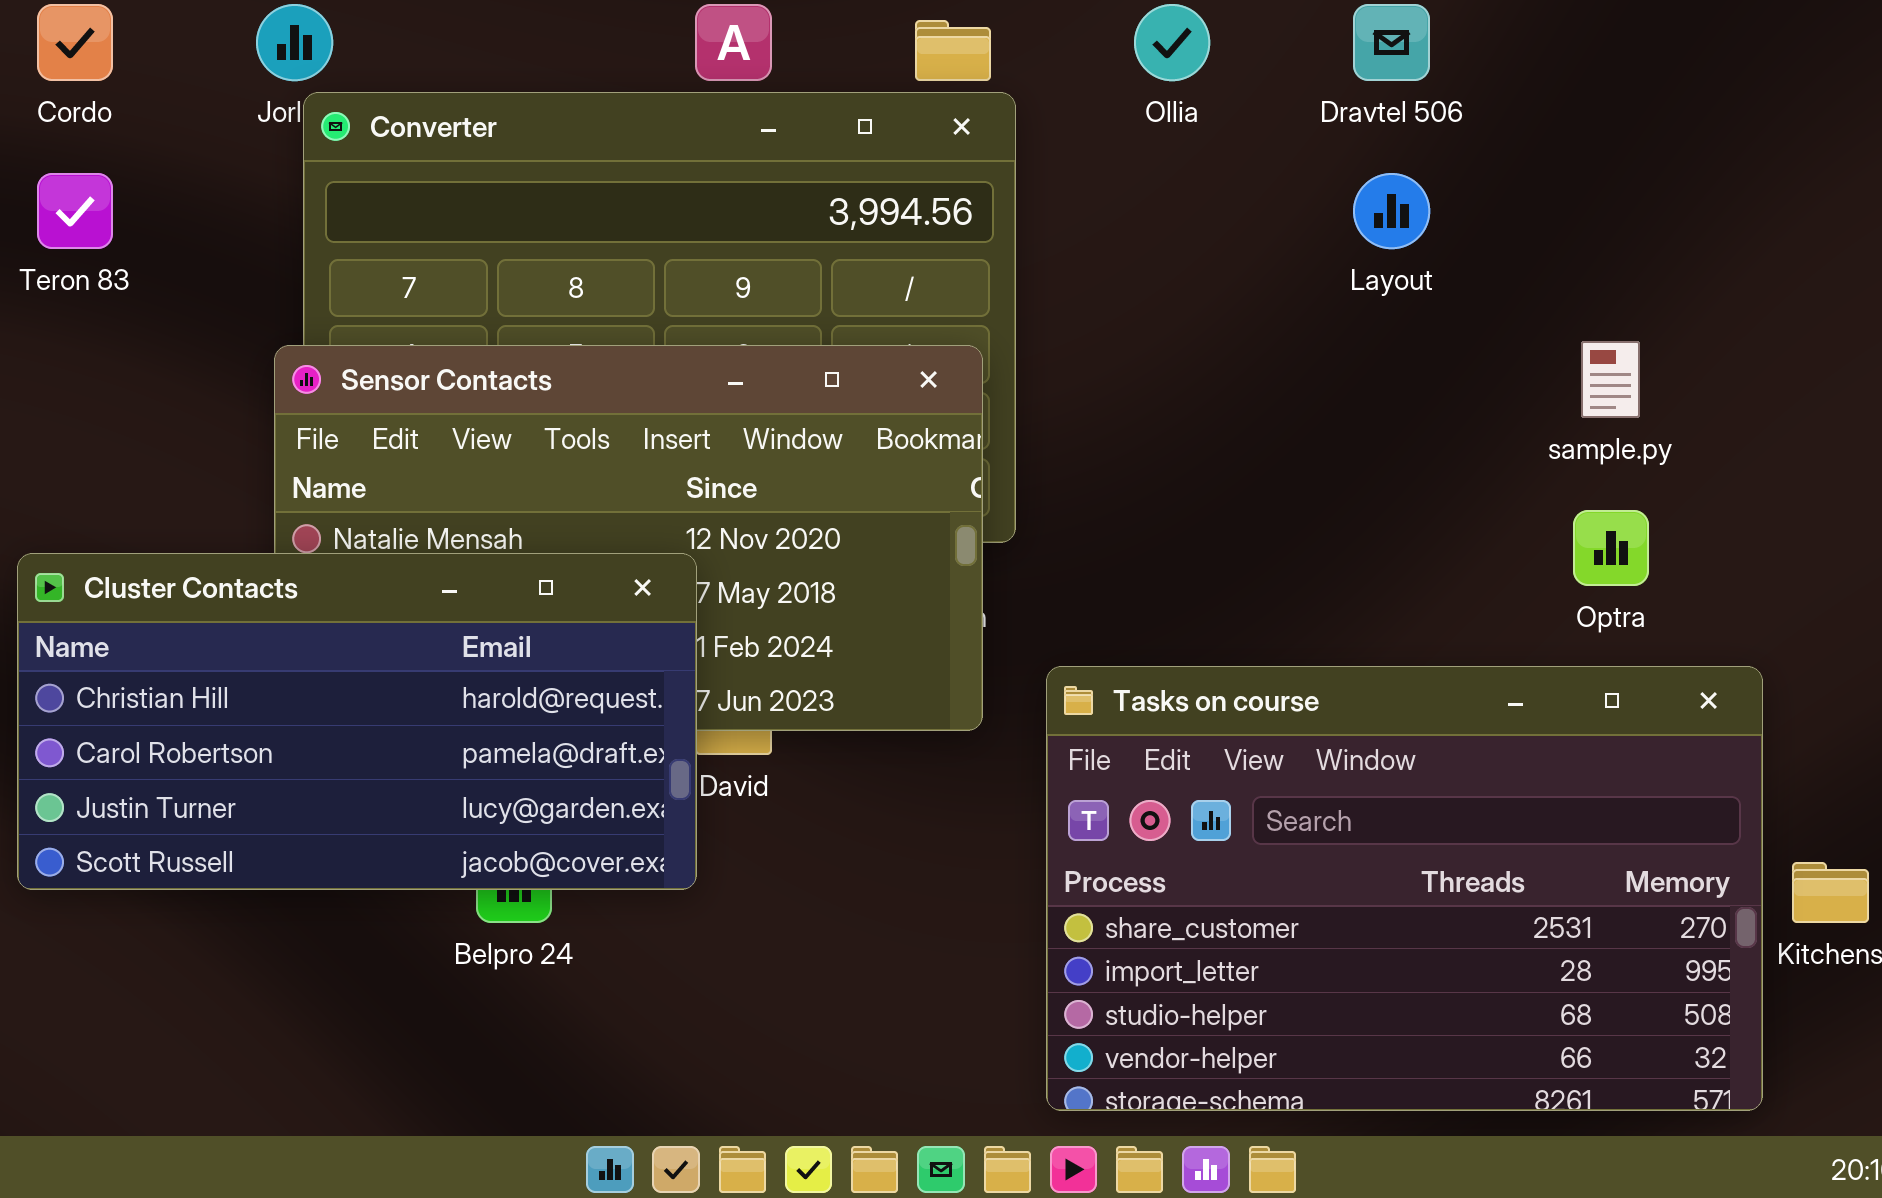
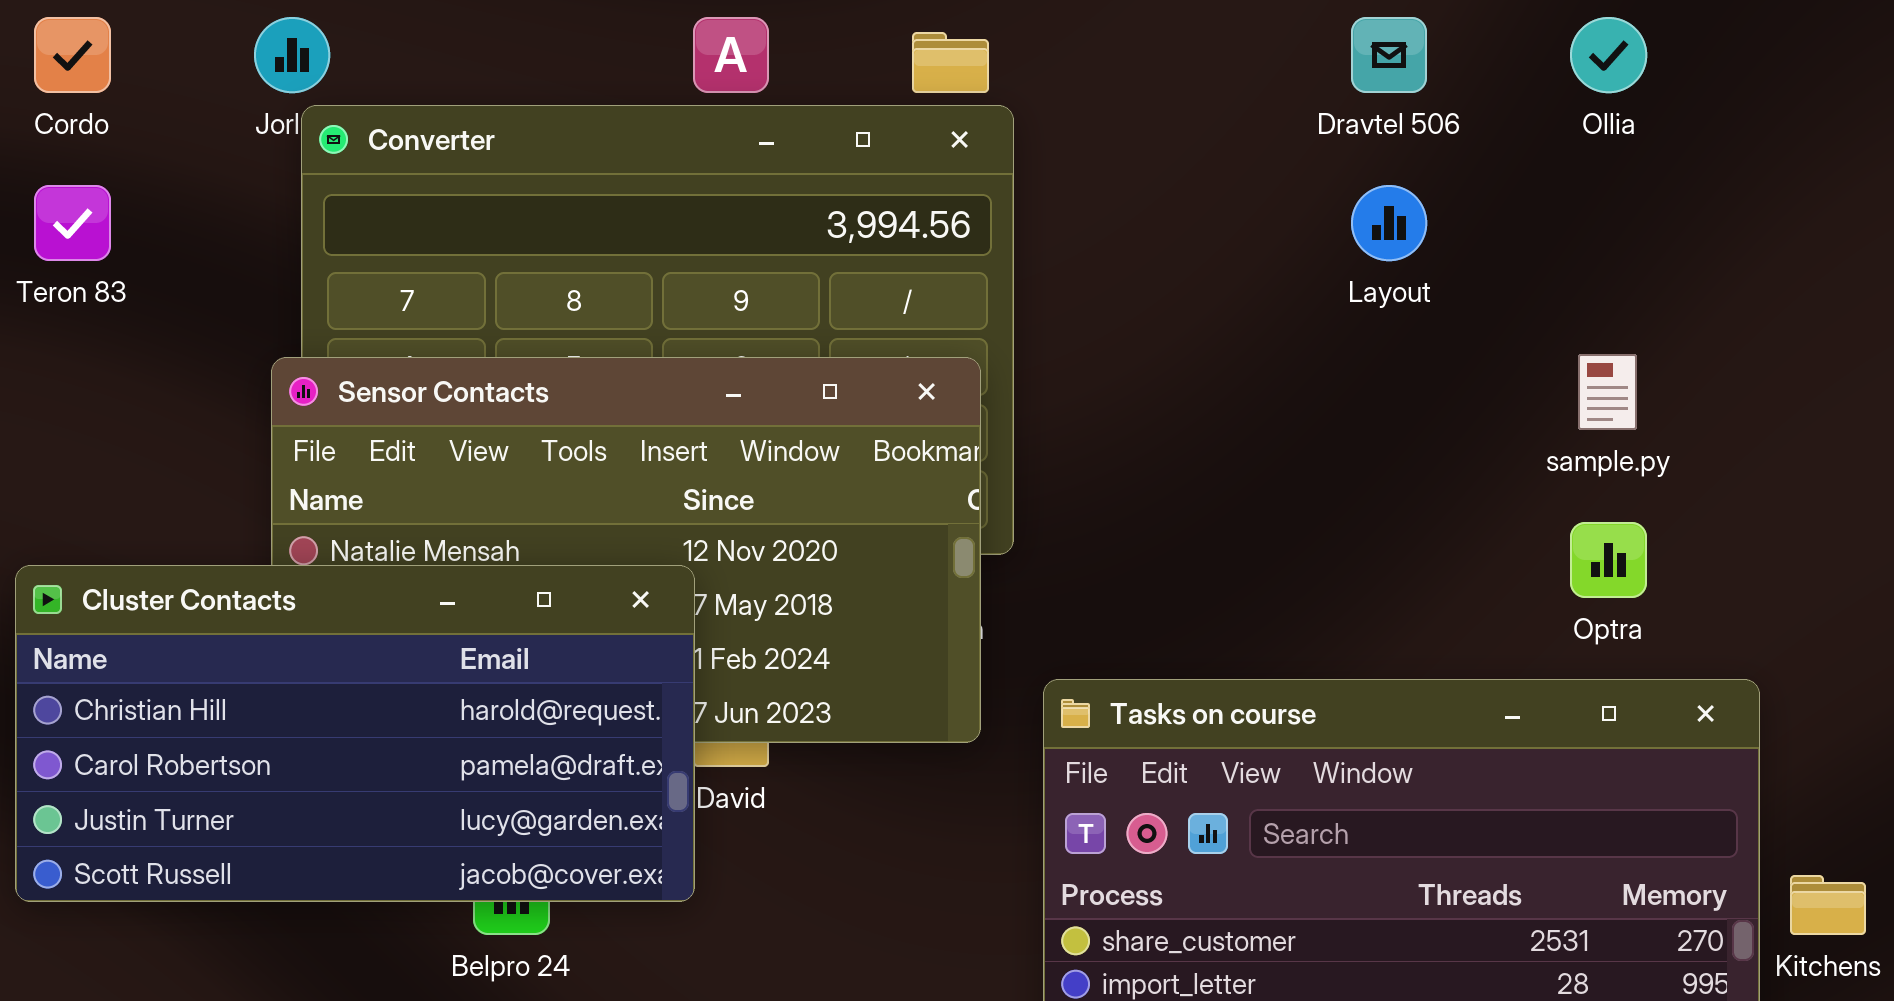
Ollia: [1134,4,1210,81] -> [1570,17,1647,93], moved

